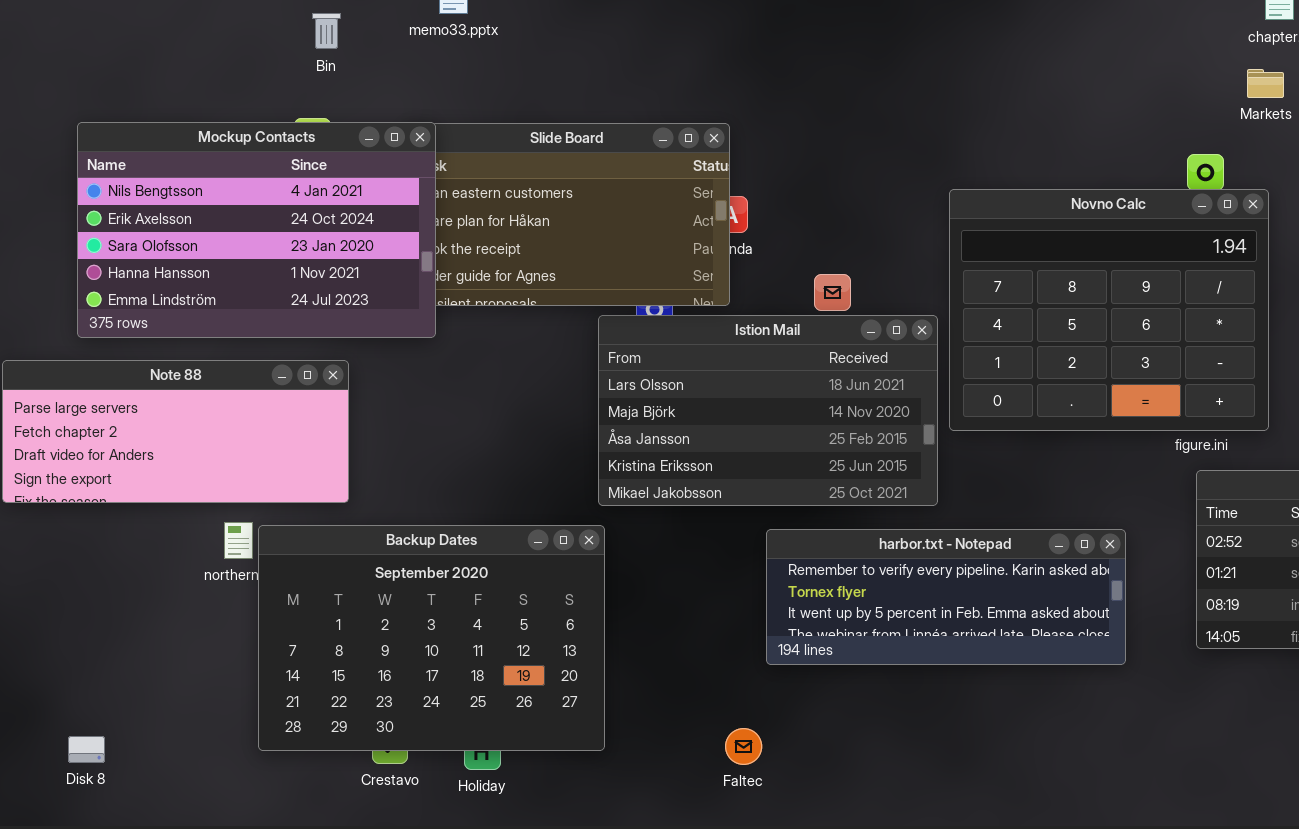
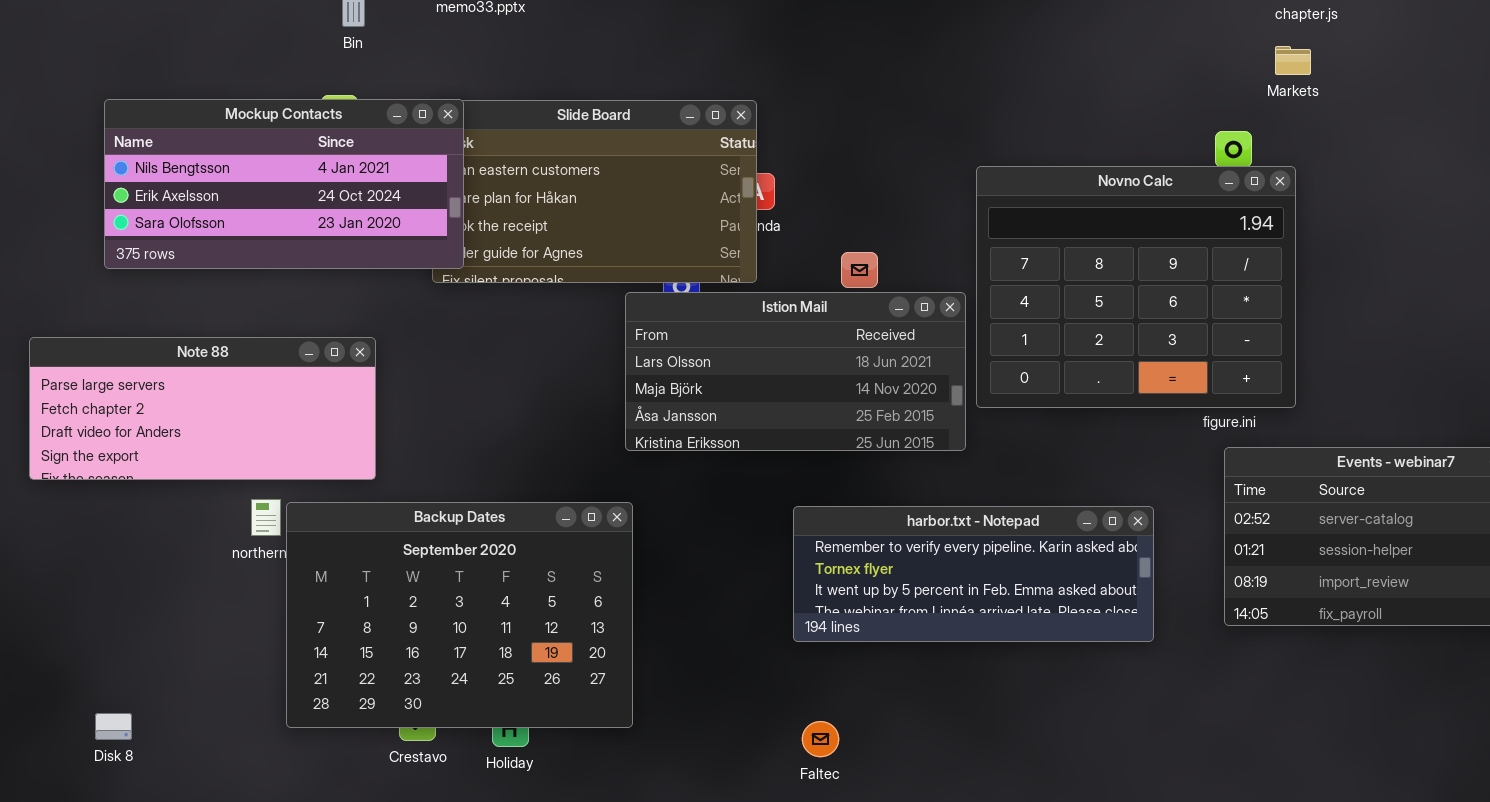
Mockup Contacts: [77,122,436,338] -> [104,99,464,269], resized
Istion Mail: [598,315,938,506] -> [625,292,966,451], resized
Faltec: [725,728,762,765] -> [802,721,839,757], moved

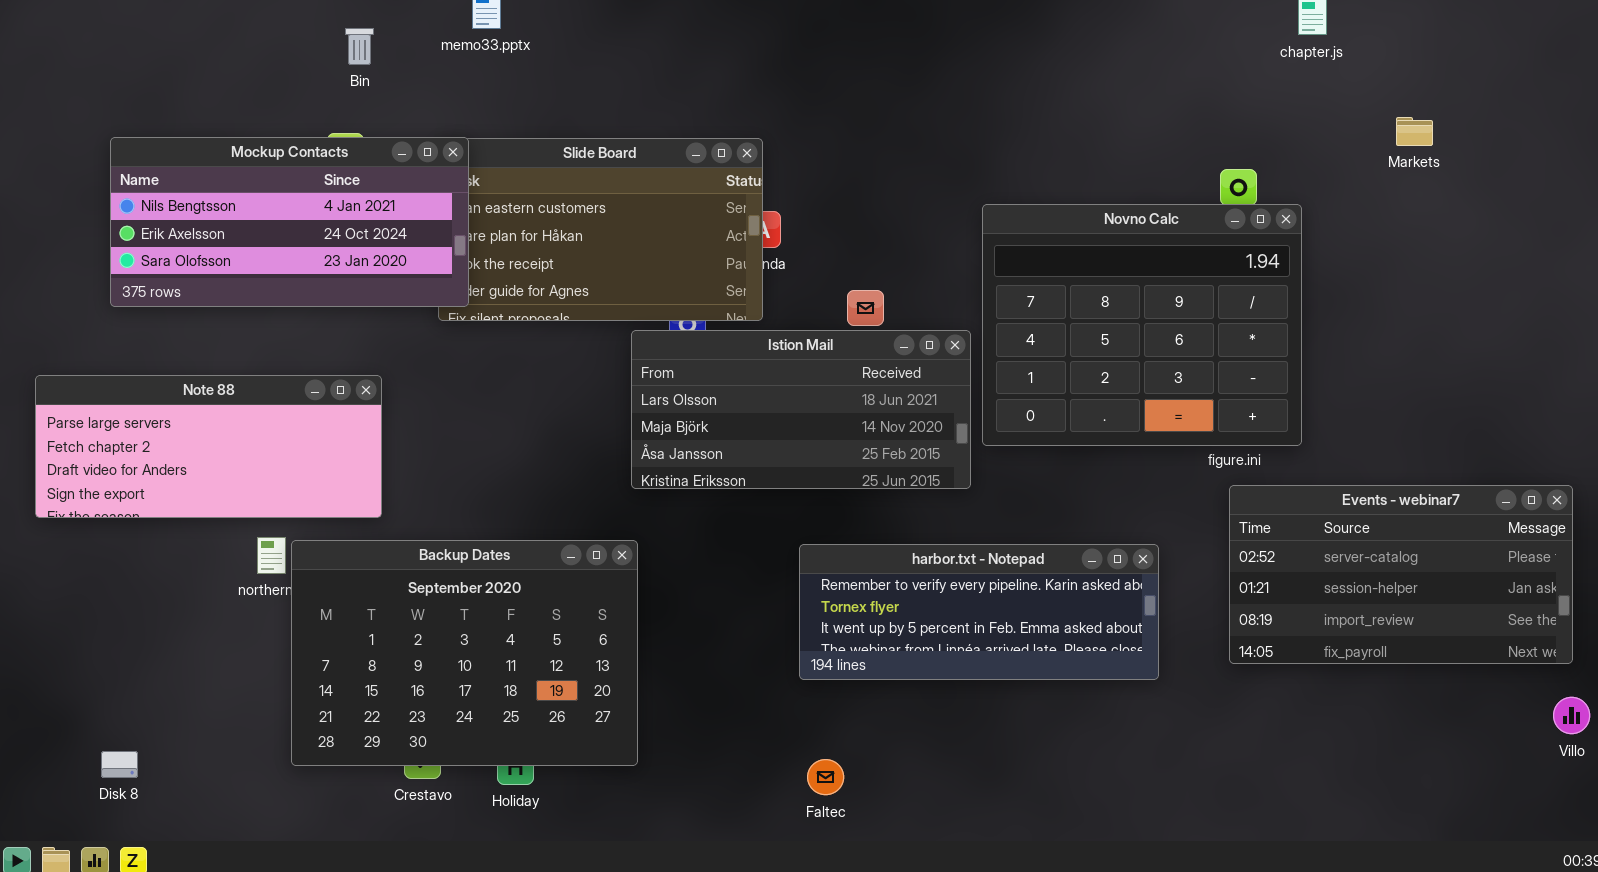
Markets: [1275,46,1311,75] -> [1396,117,1433,146], moved

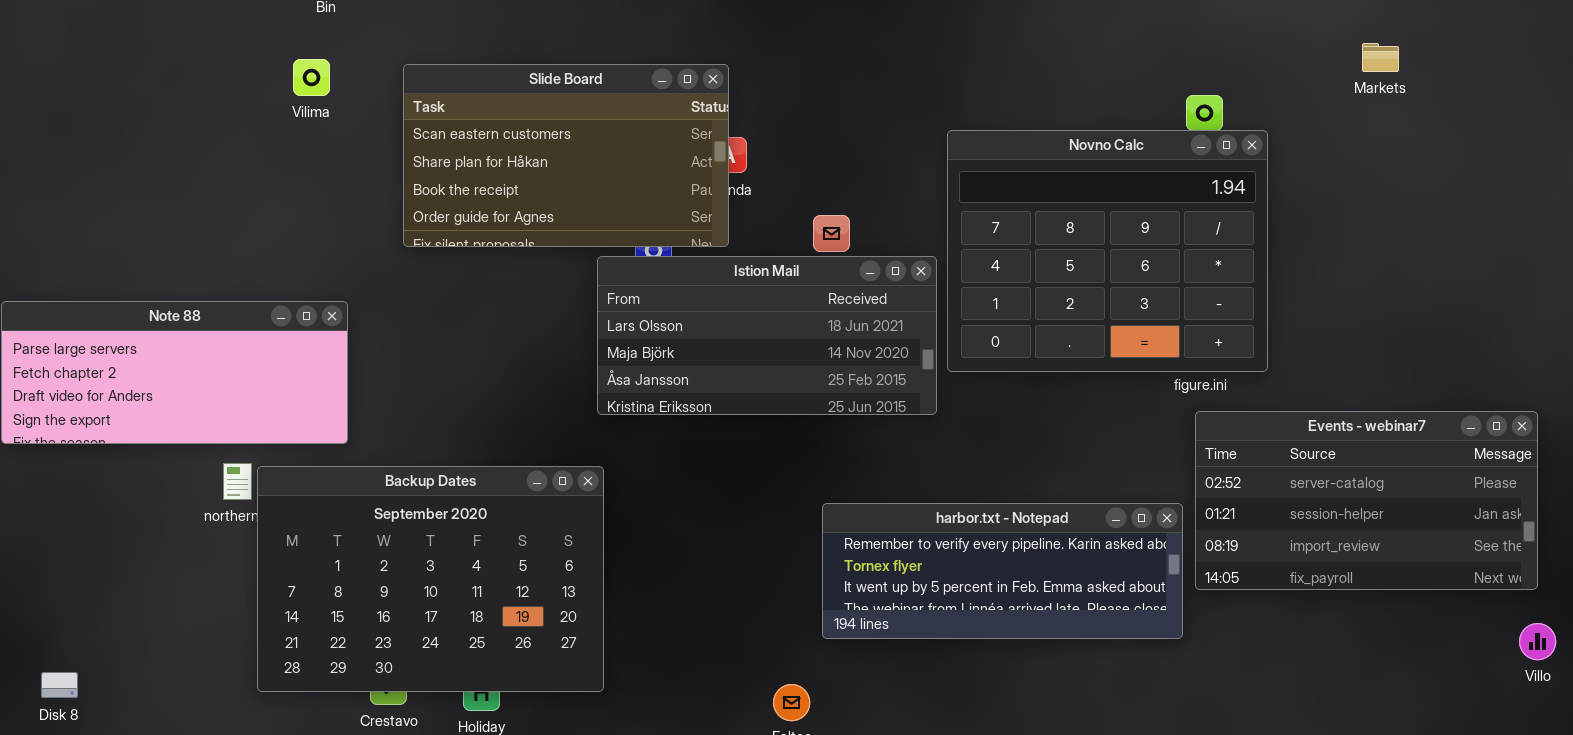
Mockup Contacts: [110,137,469,307] -> none, closed
harbor.txt - Notepad: [799,544,1159,680] -> [822,503,1183,639], moved
Disk 8: [101,751,138,778] -> [41,672,78,698], moved

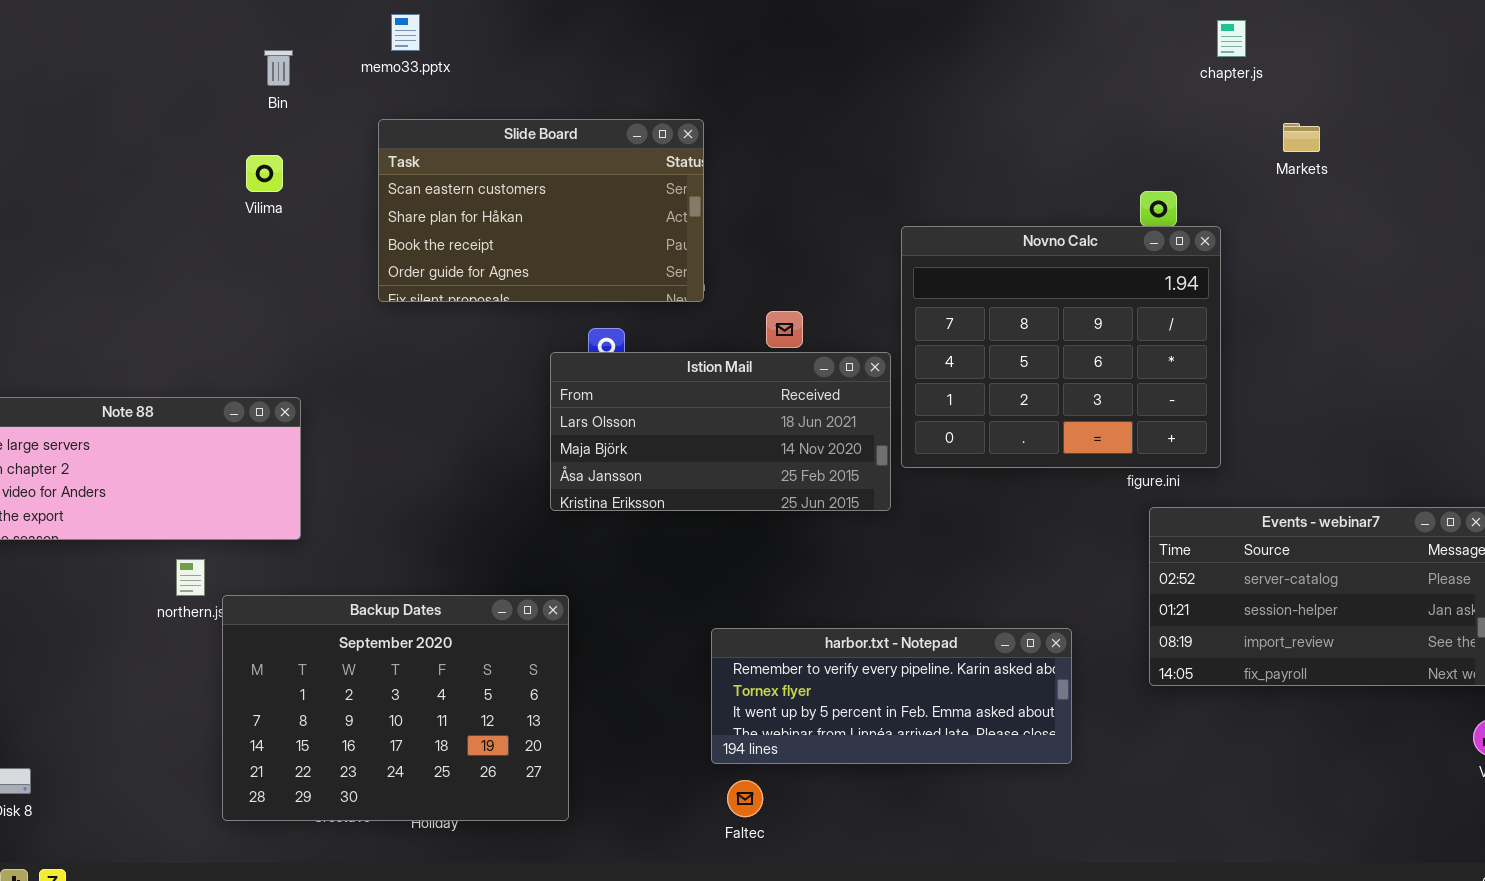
Markets: [1362,43,1399,72] -> [1283,123,1320,152], moved
Slide Board: [403,64,729,247] -> [378,119,704,302], moved
Backup Dates: [257,466,604,692] -> [222,595,569,821], moved
harbor.txt - Notepad: [822,503,1183,639] -> [711,628,1072,764], moved

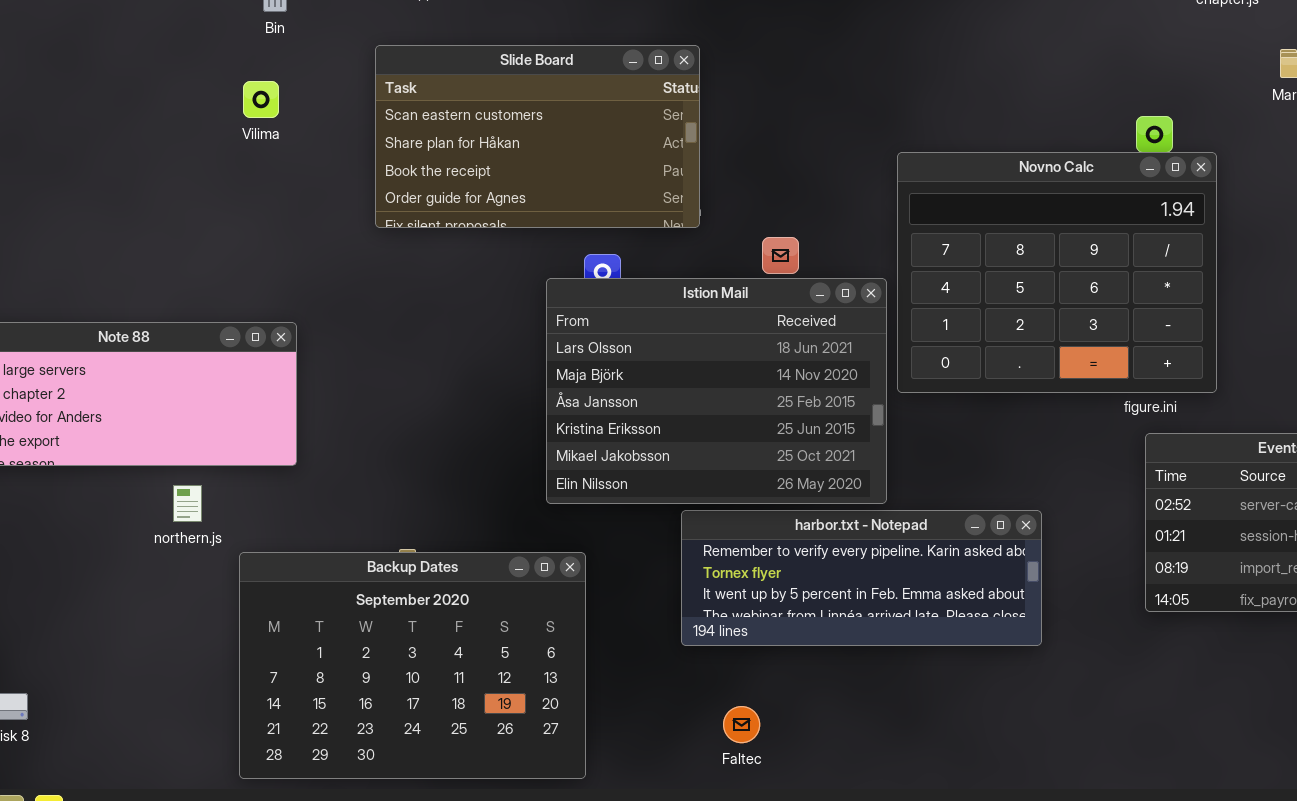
Istion Mail: [550,352,891,511] -> [546,278,887,504], resized
Backup Dates: [222,595,569,821] -> [239,552,586,779], moved
harbor.txt - Notepad: [711,628,1072,764] -> [681,510,1042,646], moved

